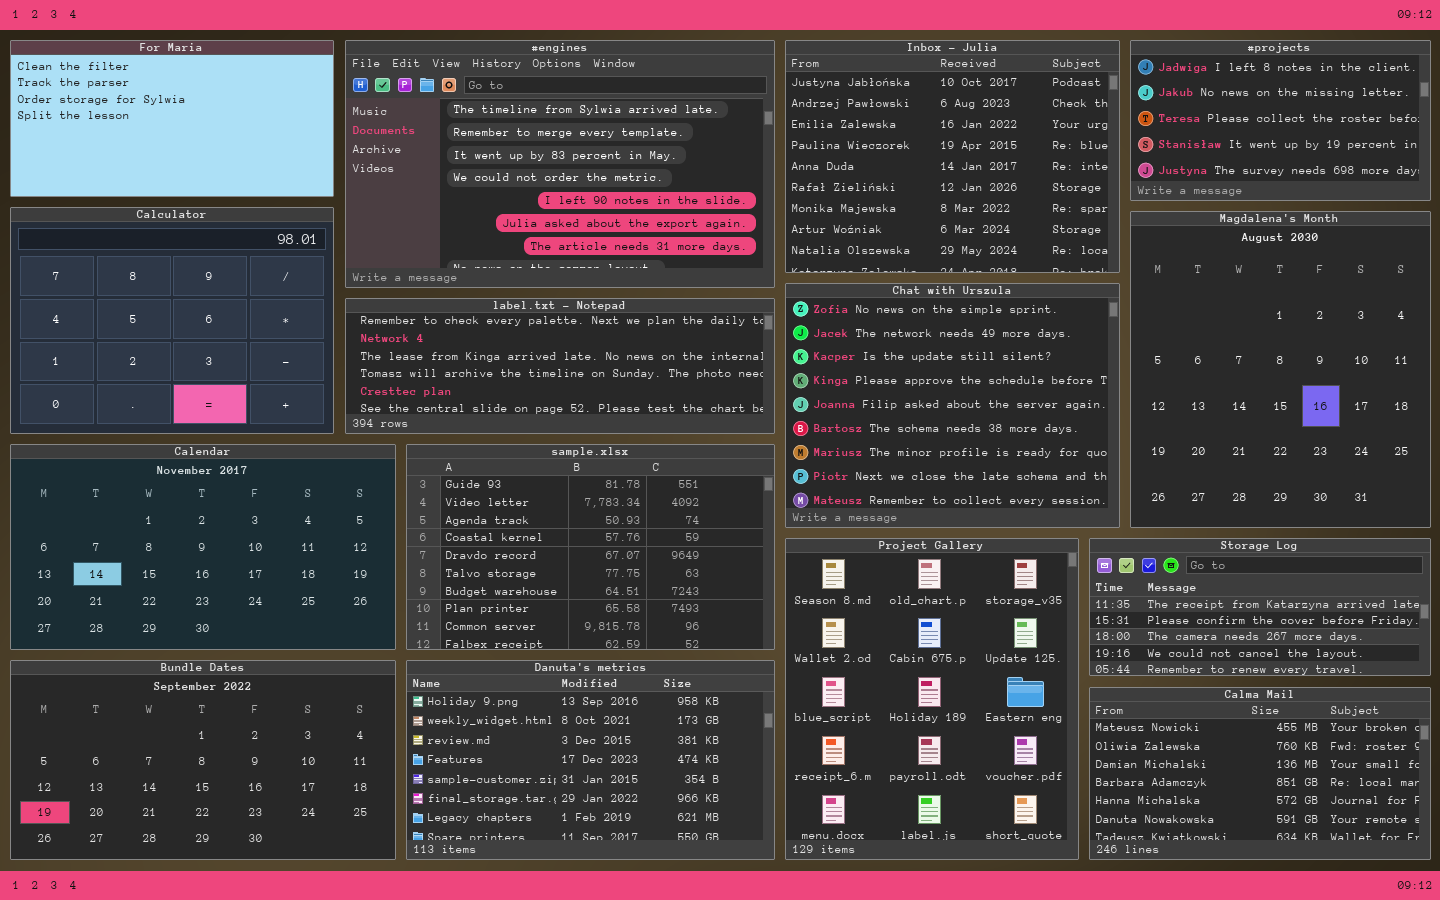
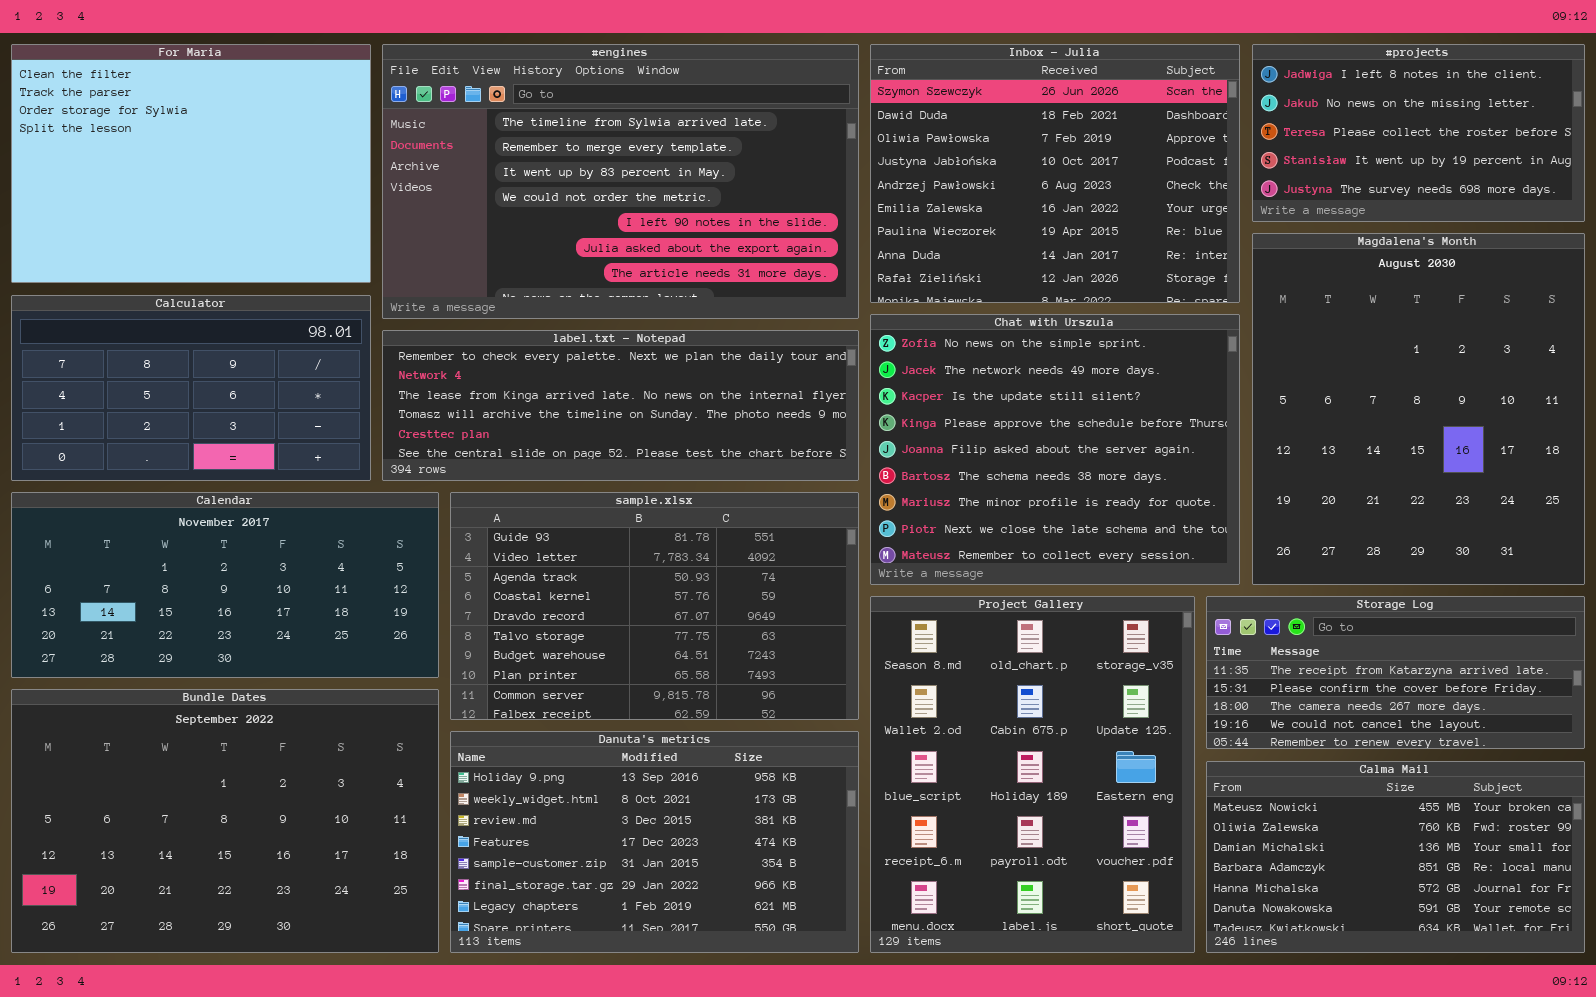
For Maria: [10,40,334,197] -> [11,44,371,283], resized
Inbox - Julia: [785,40,1120,273] -> [870,44,1240,303], scrolled up 3 rows
Calculator: [10,207,334,434] -> [11,295,371,481], resized
Calendar: [10,444,396,650] -> [11,492,439,678], resized
Bundle Dates: [10,660,396,860] -> [11,689,439,953], resized

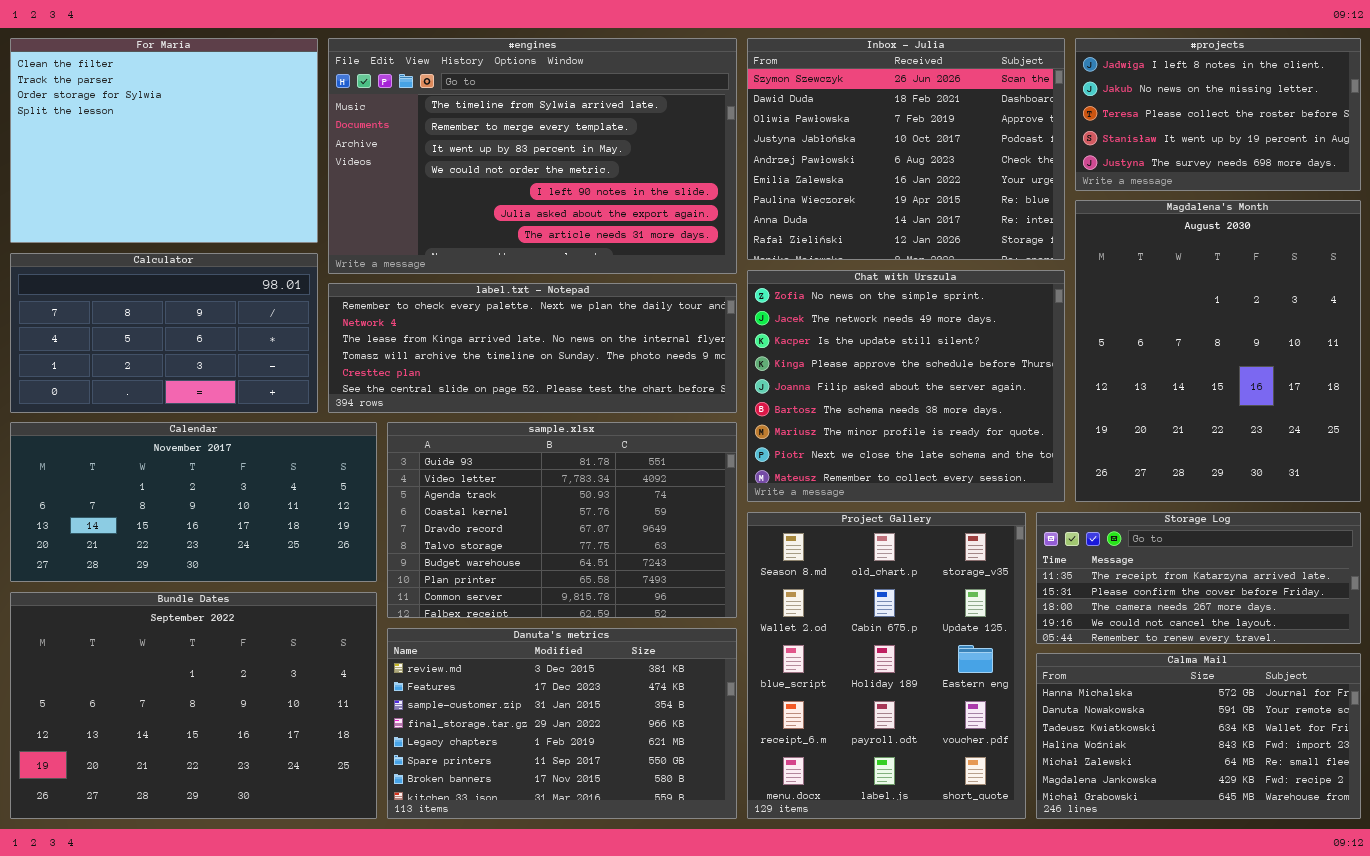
Danuta's metrics: [450,731,859,953] -> [387,628,737,819], scrolled down 2 rows
Calma Mail: [1206,761,1585,953] -> [1036,653,1361,819], scrolled down 4 rows

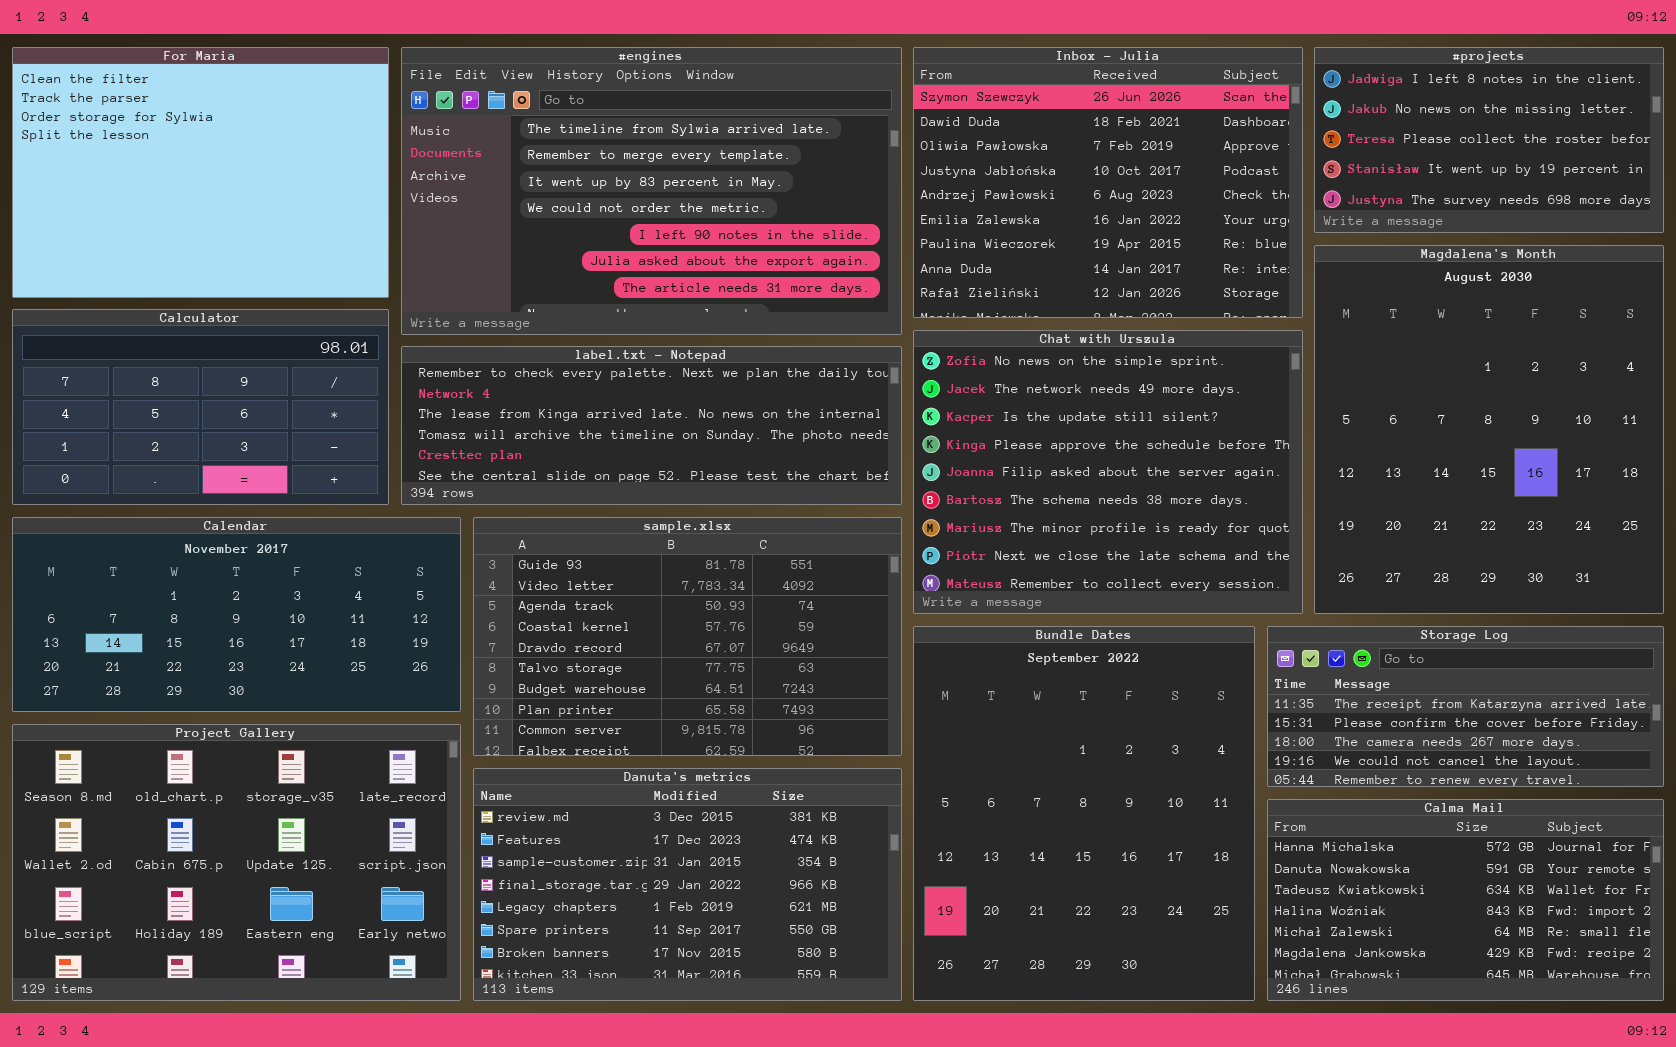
Project Gallery: [747,512,1026,819] -> [12,724,461,1001], moved, resized
Bundle Dates: [10,592,377,819] -> [913,626,1255,1001], moved, resized

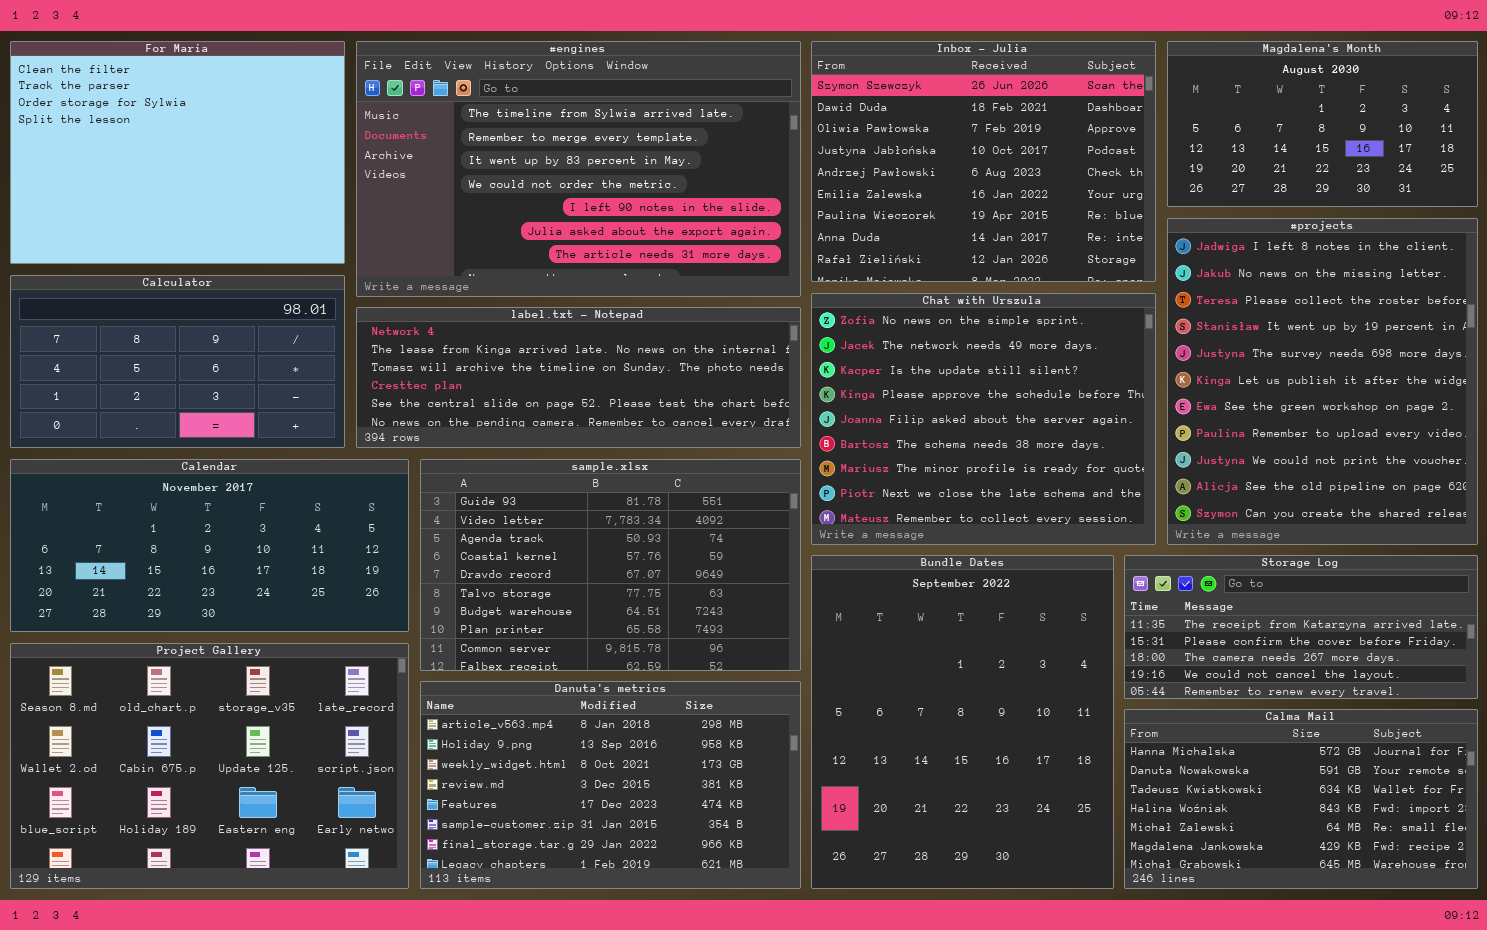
#projects: [1314,47,1664,233] -> [1167,218,1478,545], moved, resized
Magdalena's Month: [1314,245,1664,614] -> [1167,41,1478,207], moved, resized
label.txt - Notepad: [401,346,902,505] -> [356,307,801,448], scrolled down 1 row
Danuta's metrics: [473,768,902,1001] -> [420,681,801,889], scrolled up 3 rows

